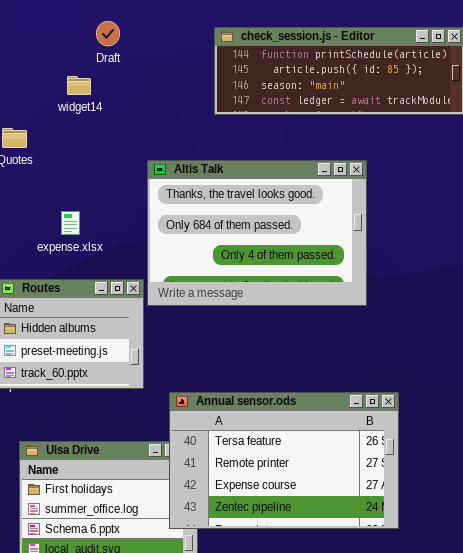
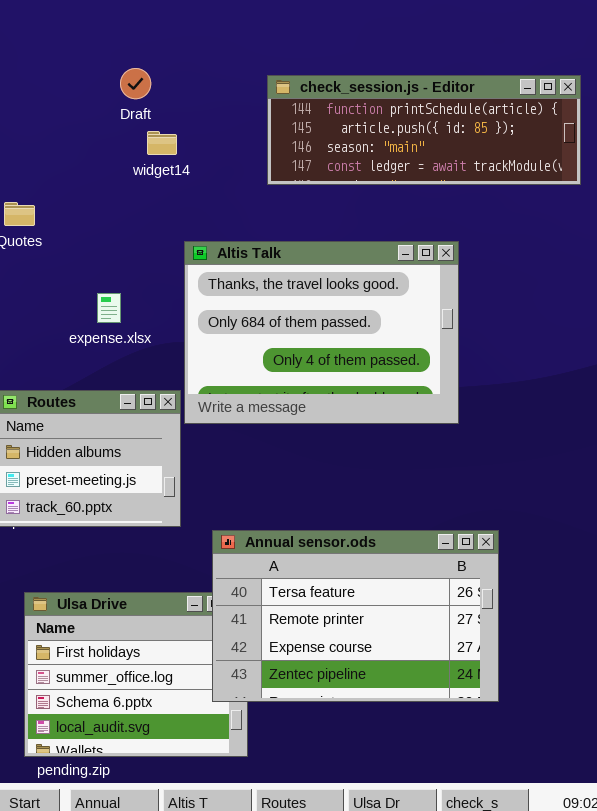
widget14: [67,76,91,95] -> [147,131,177,155], moved
expense.xlsx: [61,211,80,235] -> [97,293,121,323], moved

